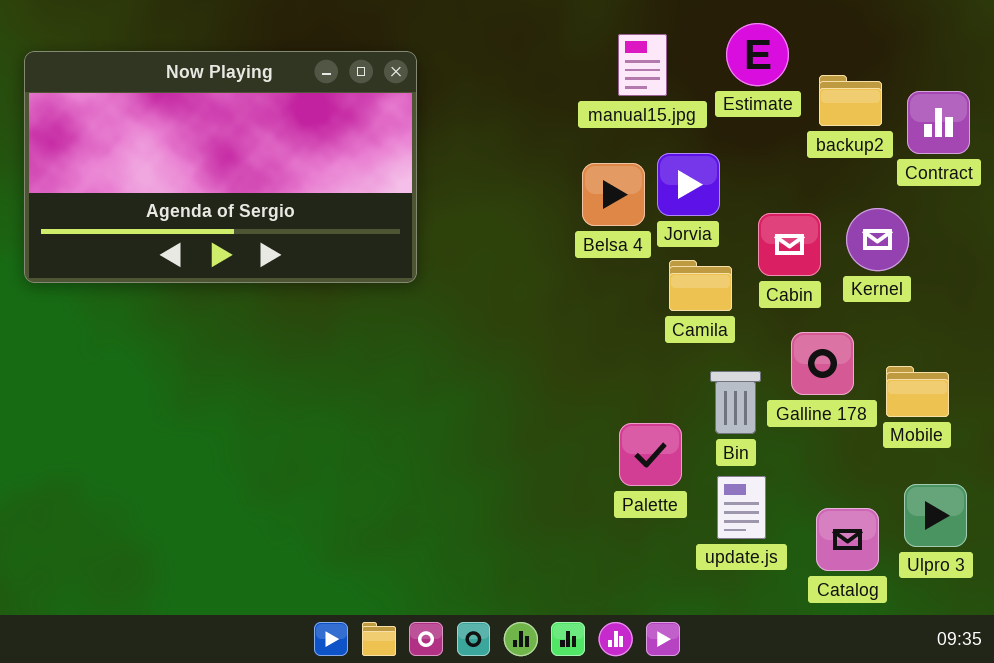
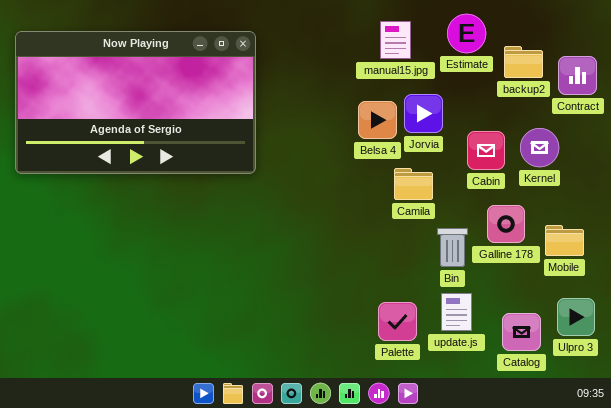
Camila: [669,260,732,311] -> [394,168,433,200], moved
Palette: [619,423,682,486] -> [378,302,417,341], moved

